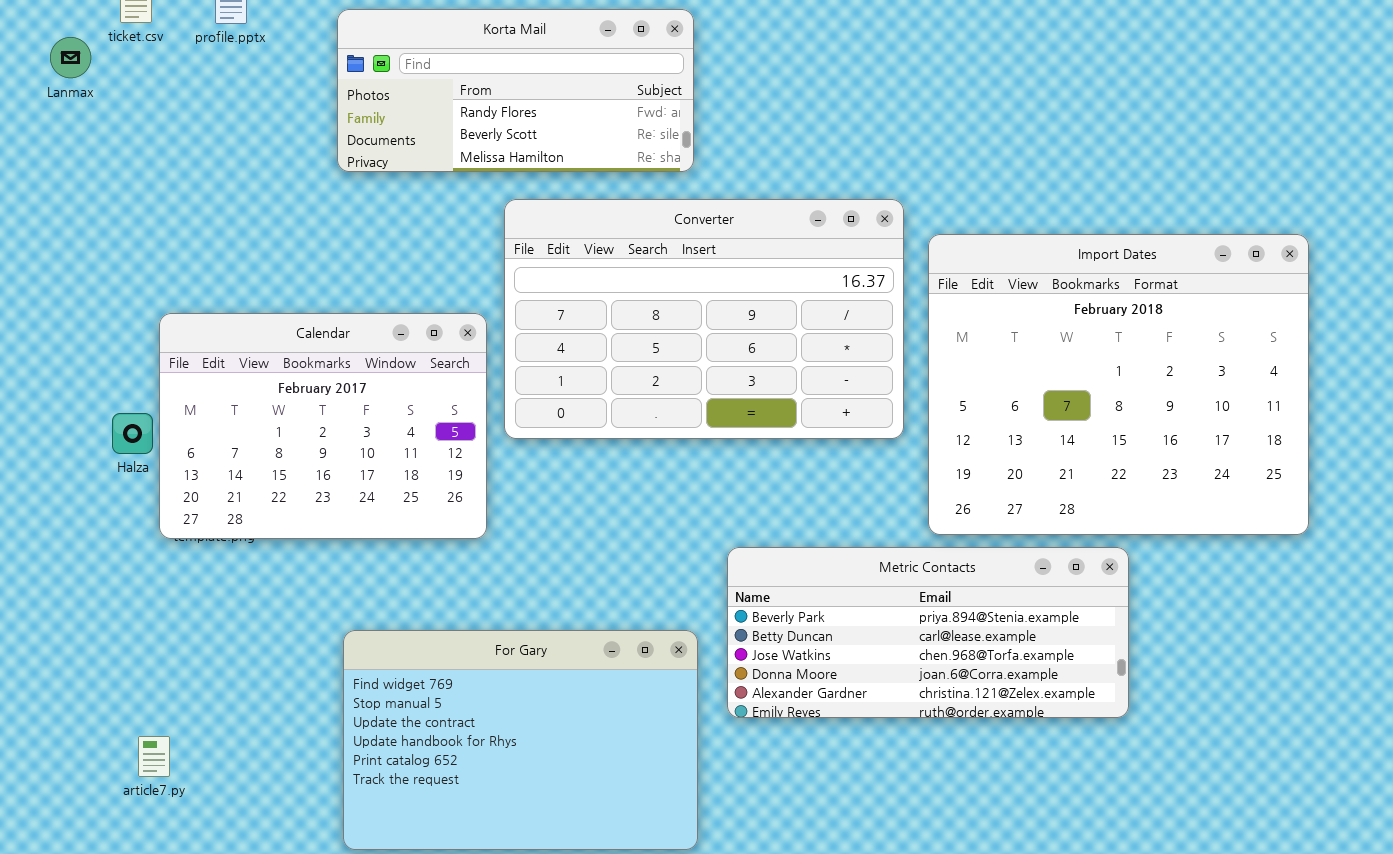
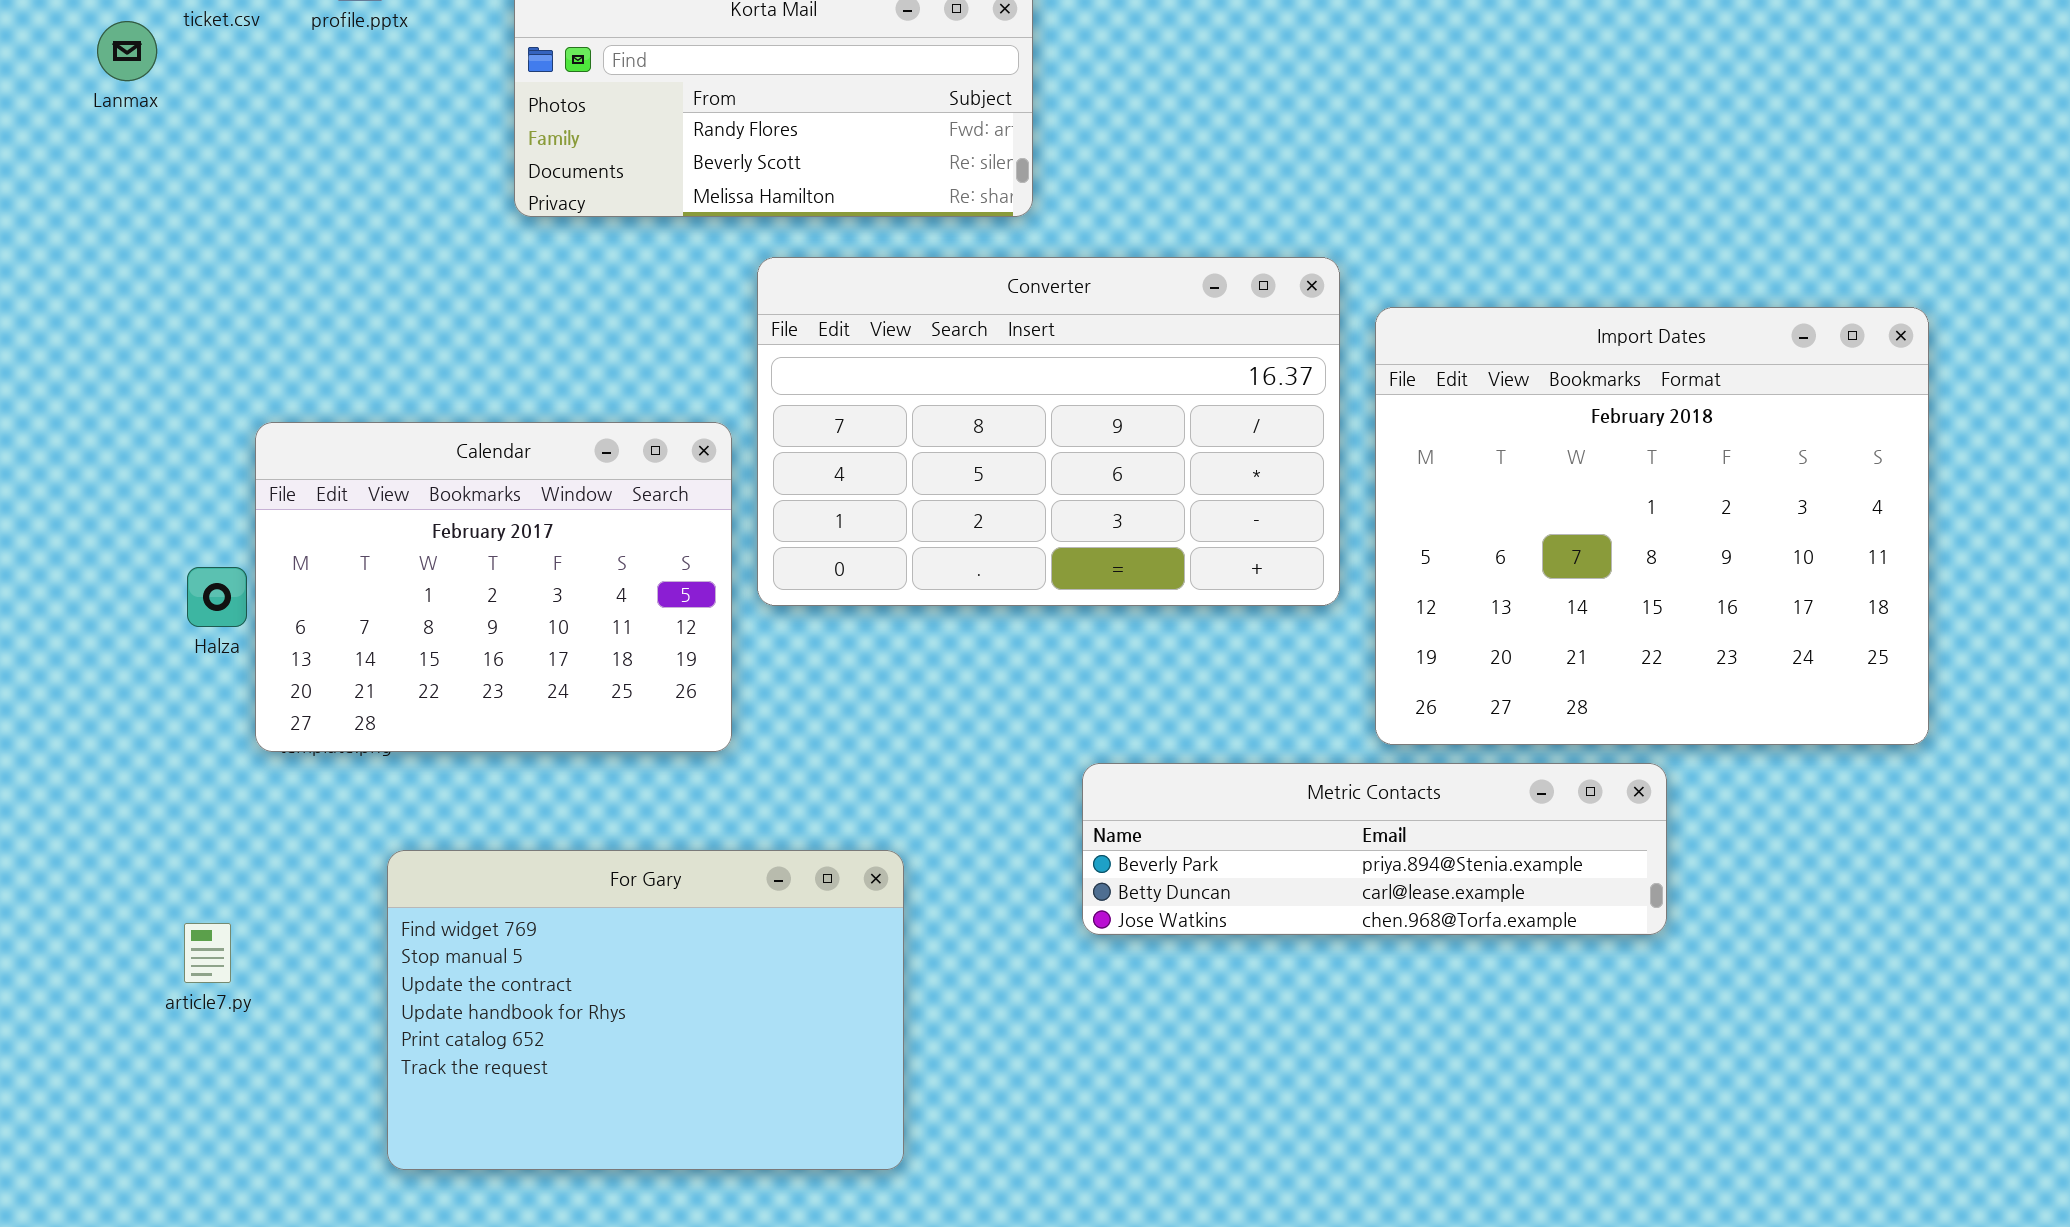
Metric Contacts: [727,547,1129,718] -> [1082,763,1667,935], resized
For Gary: [343,630,698,850] -> [387,850,904,1170], moved
article7.py: [138,736,170,777] -> [184,923,231,983], moved

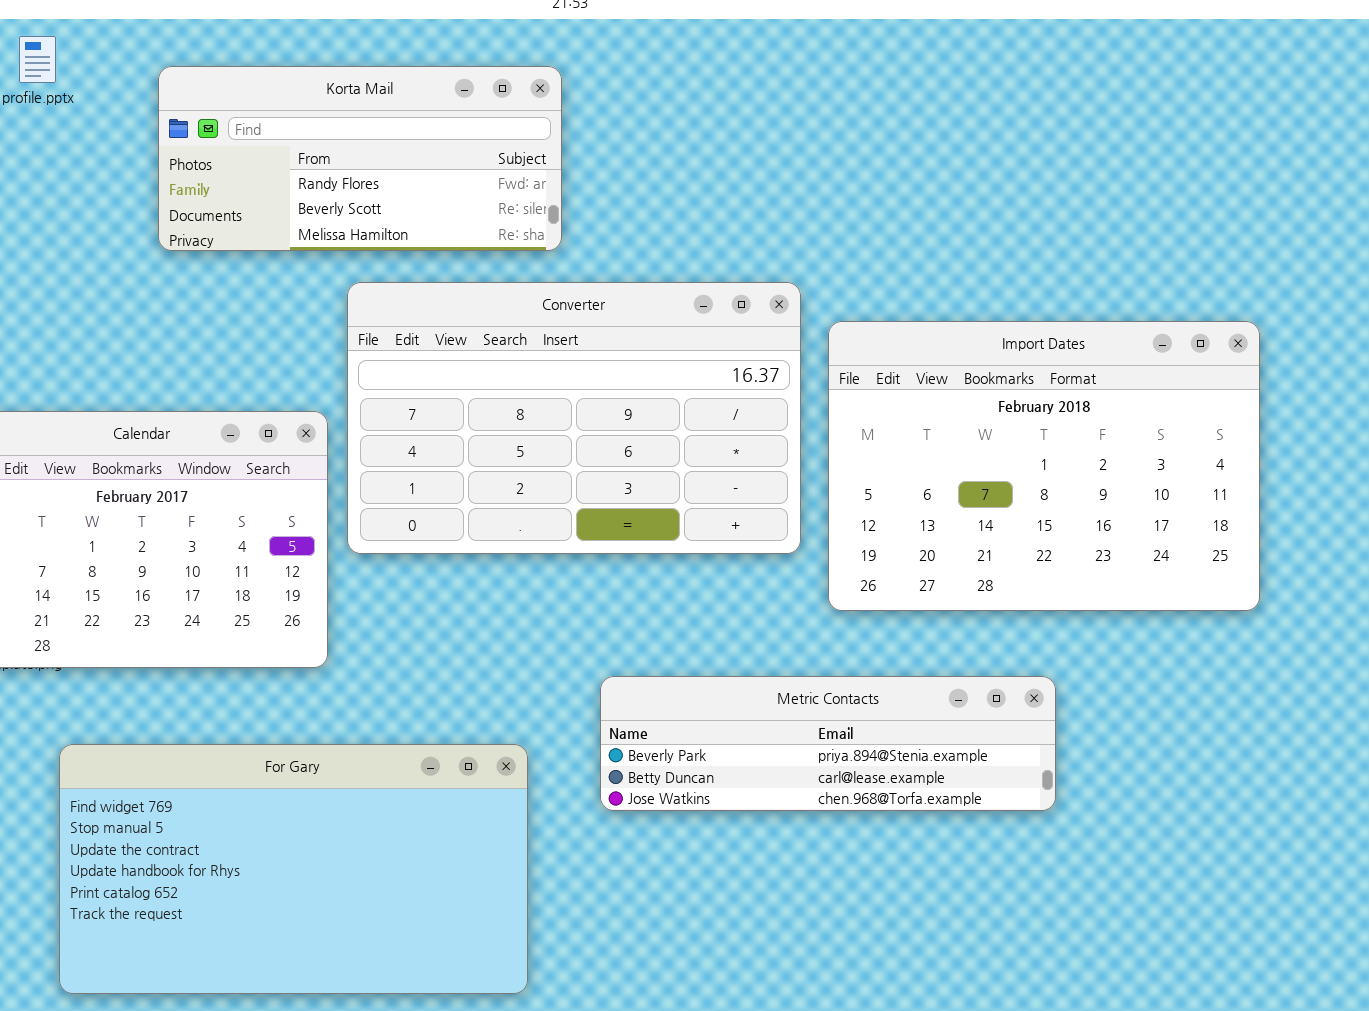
Import Dates: [1375,307,1929,745] -> [828,321,1260,611], resized
For Gary: [387,850,904,1170] -> [59,744,528,994], resized

